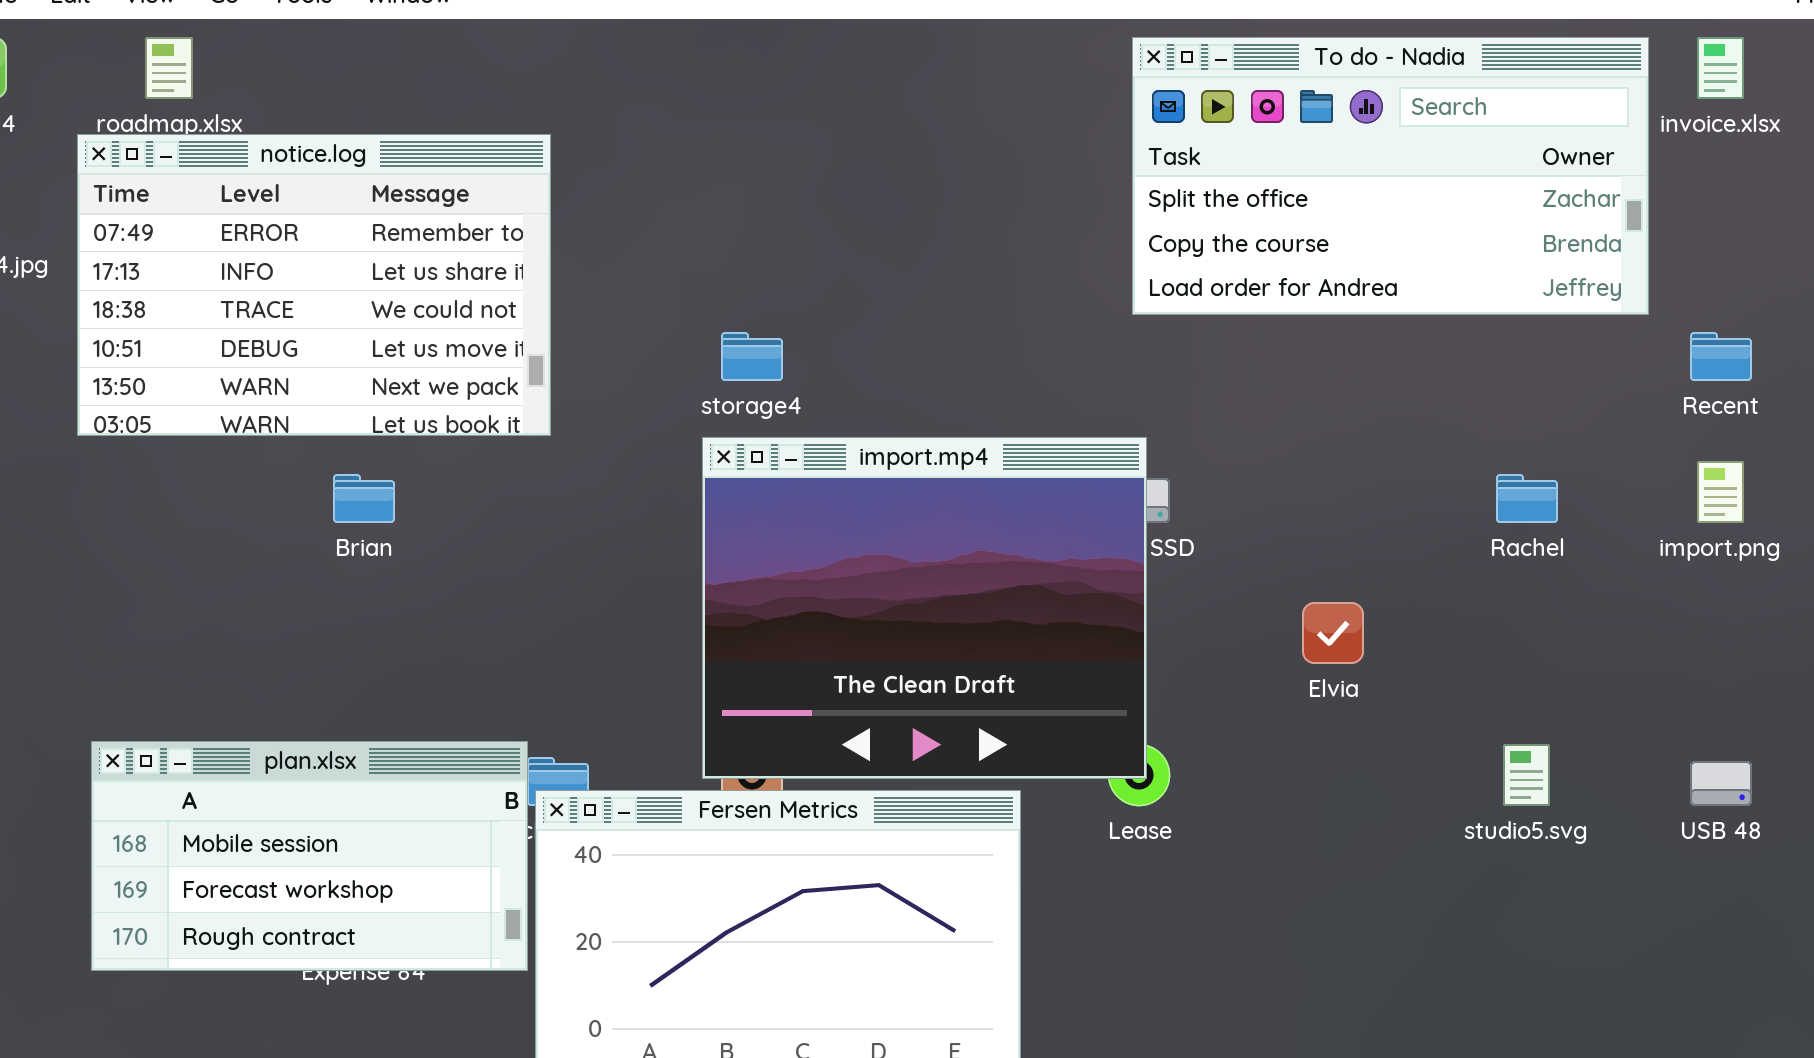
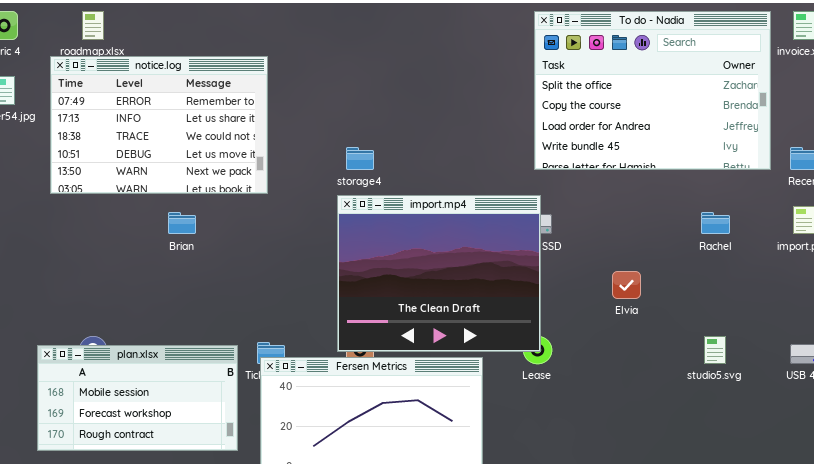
To do - Nadia: [1132,37,1649,315] -> [534,11,771,170], resized
plan.xlsx: [91,741,528,971] -> [37,345,238,451], moved

